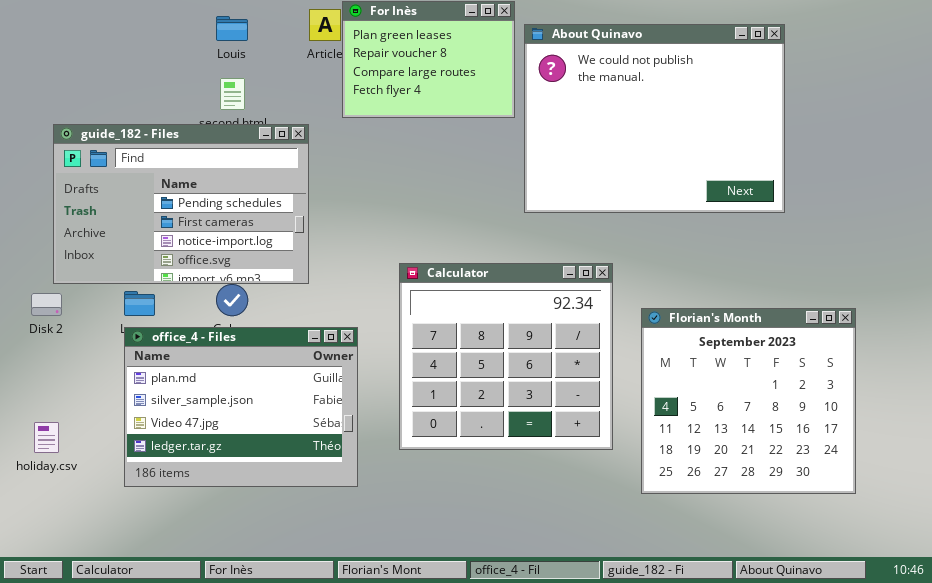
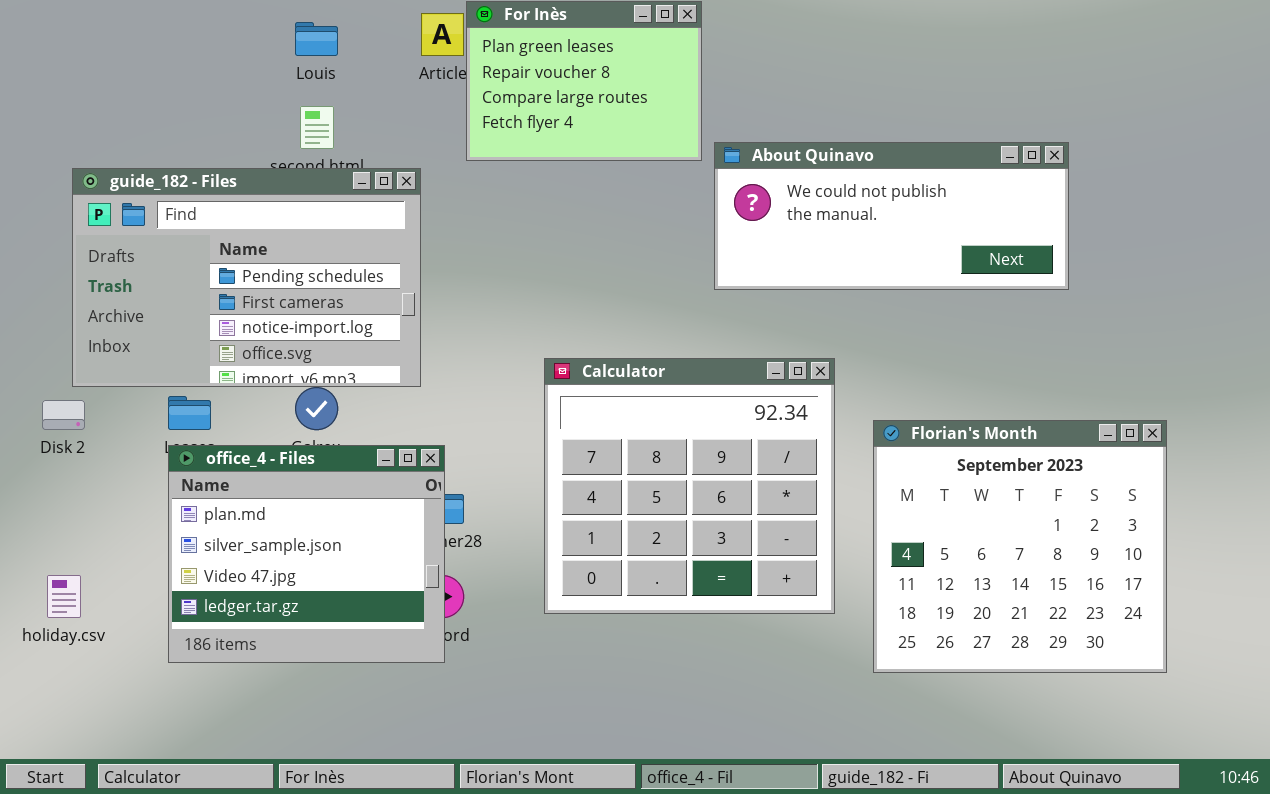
About Quinavo: [524,24,785,213] -> [714,142,1069,290], resized
office_4 - Files: [124,327,358,487] -> [168,445,445,663], resized

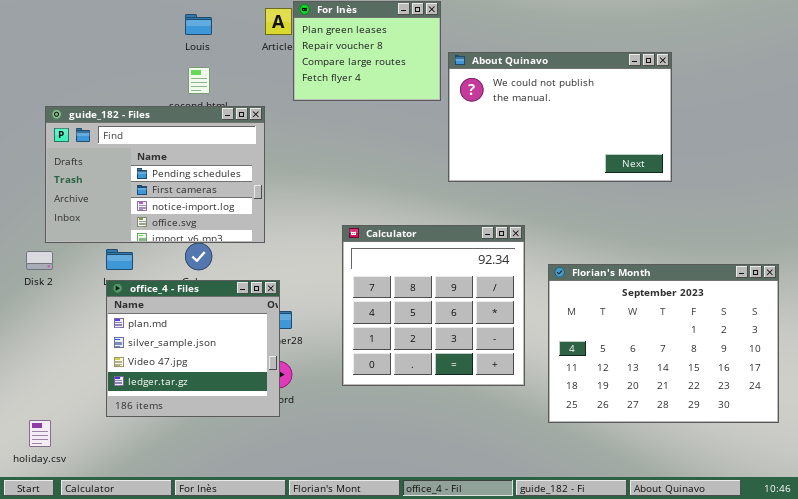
About Quinavo: [714,142,1069,290] -> [448,52,672,182], resized
Florian's Month: [873,420,1167,673] -> [548,264,779,423], resized
holiday.csv: [47,575,81,618] -> [29,420,51,447], moved

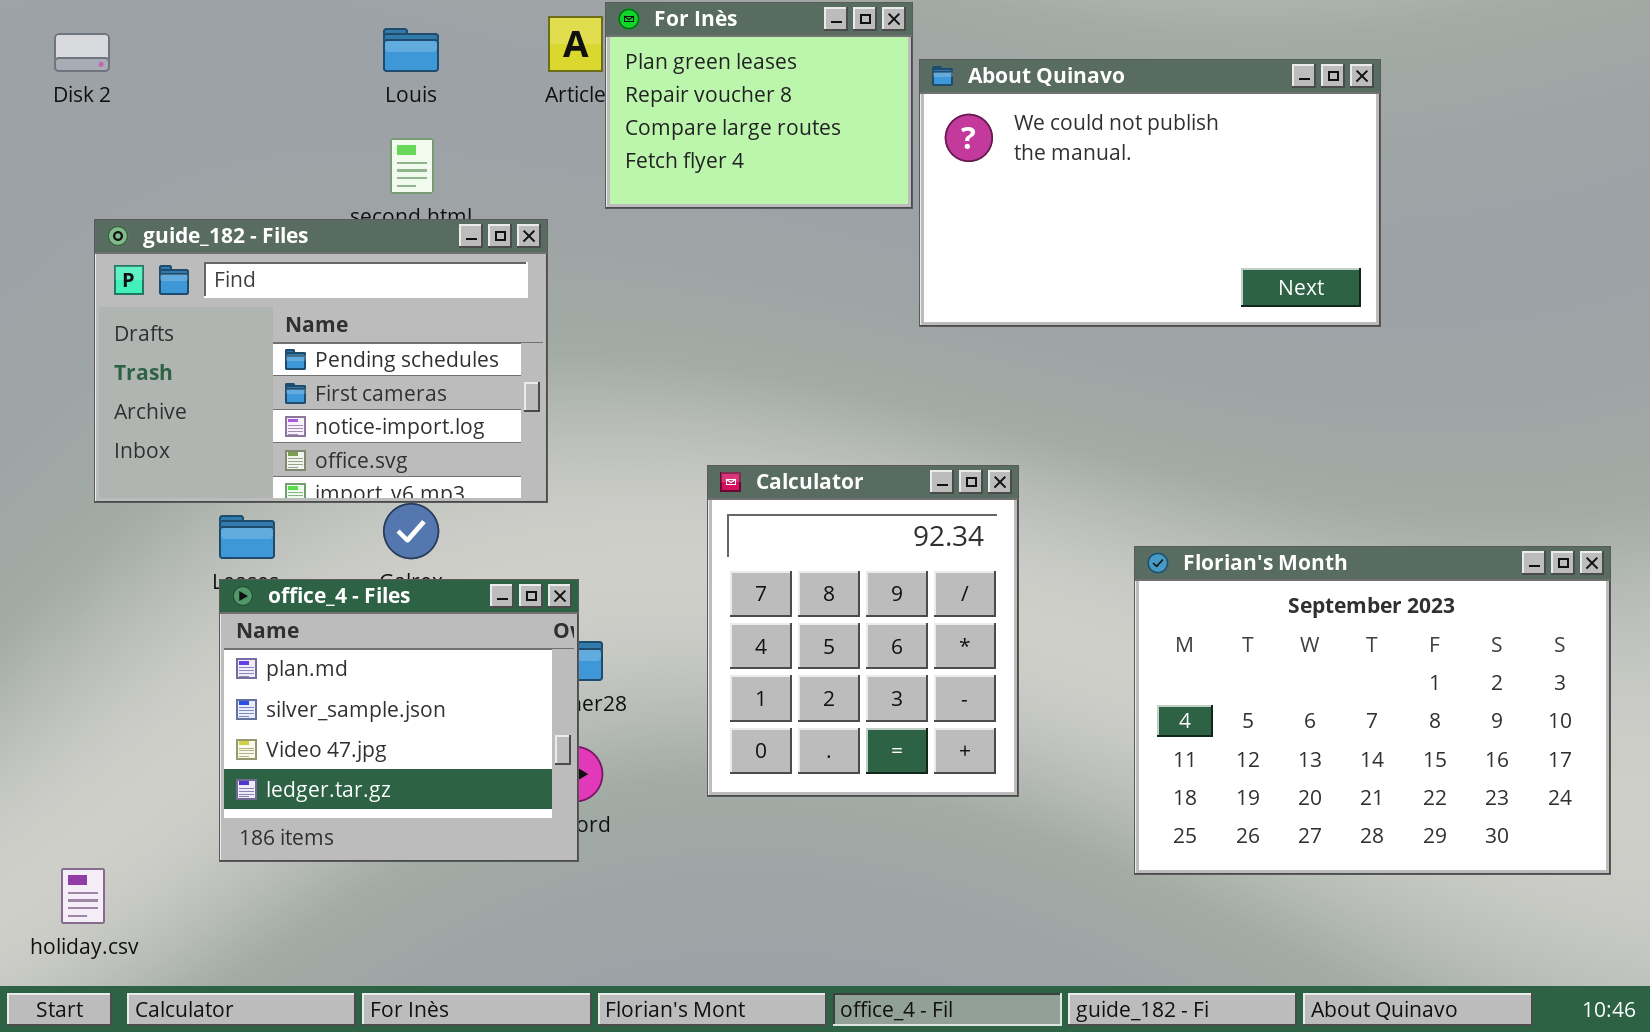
About Quinavo: [448,52,672,182] -> [919,59,1381,327], moved
Calculator: [342,225,525,386] -> [707,465,1019,797], resized
Disk 2: [26,251,53,270] -> [54,33,110,72], moved

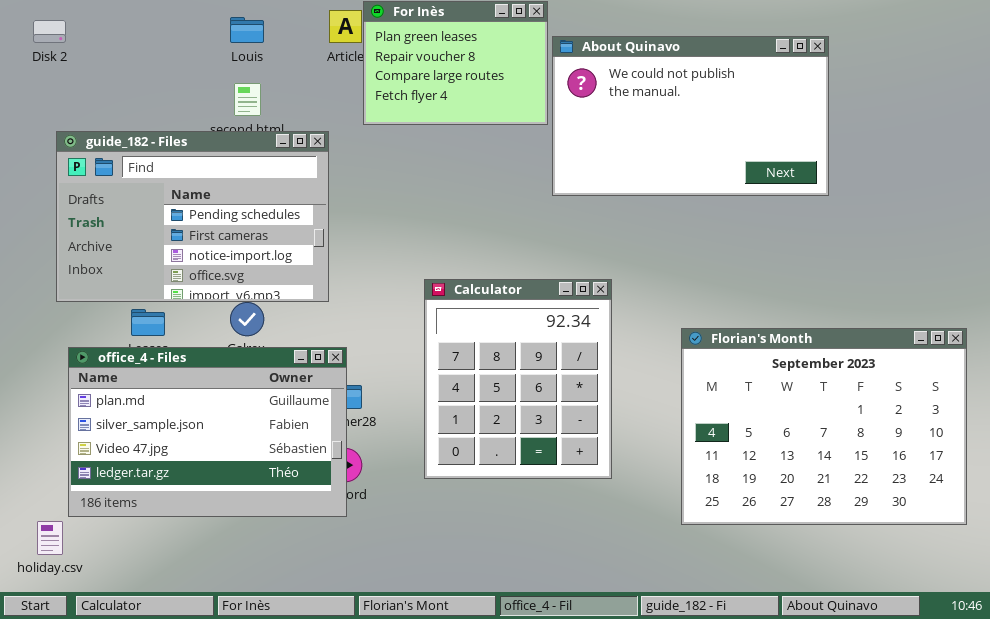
office_4 - Files: [219,579,579,862] -> [68,347,347,517], resized

